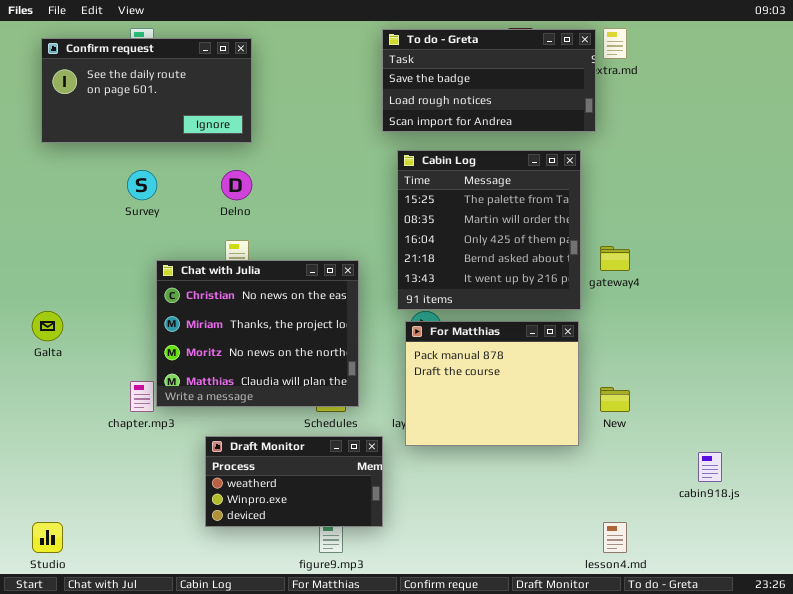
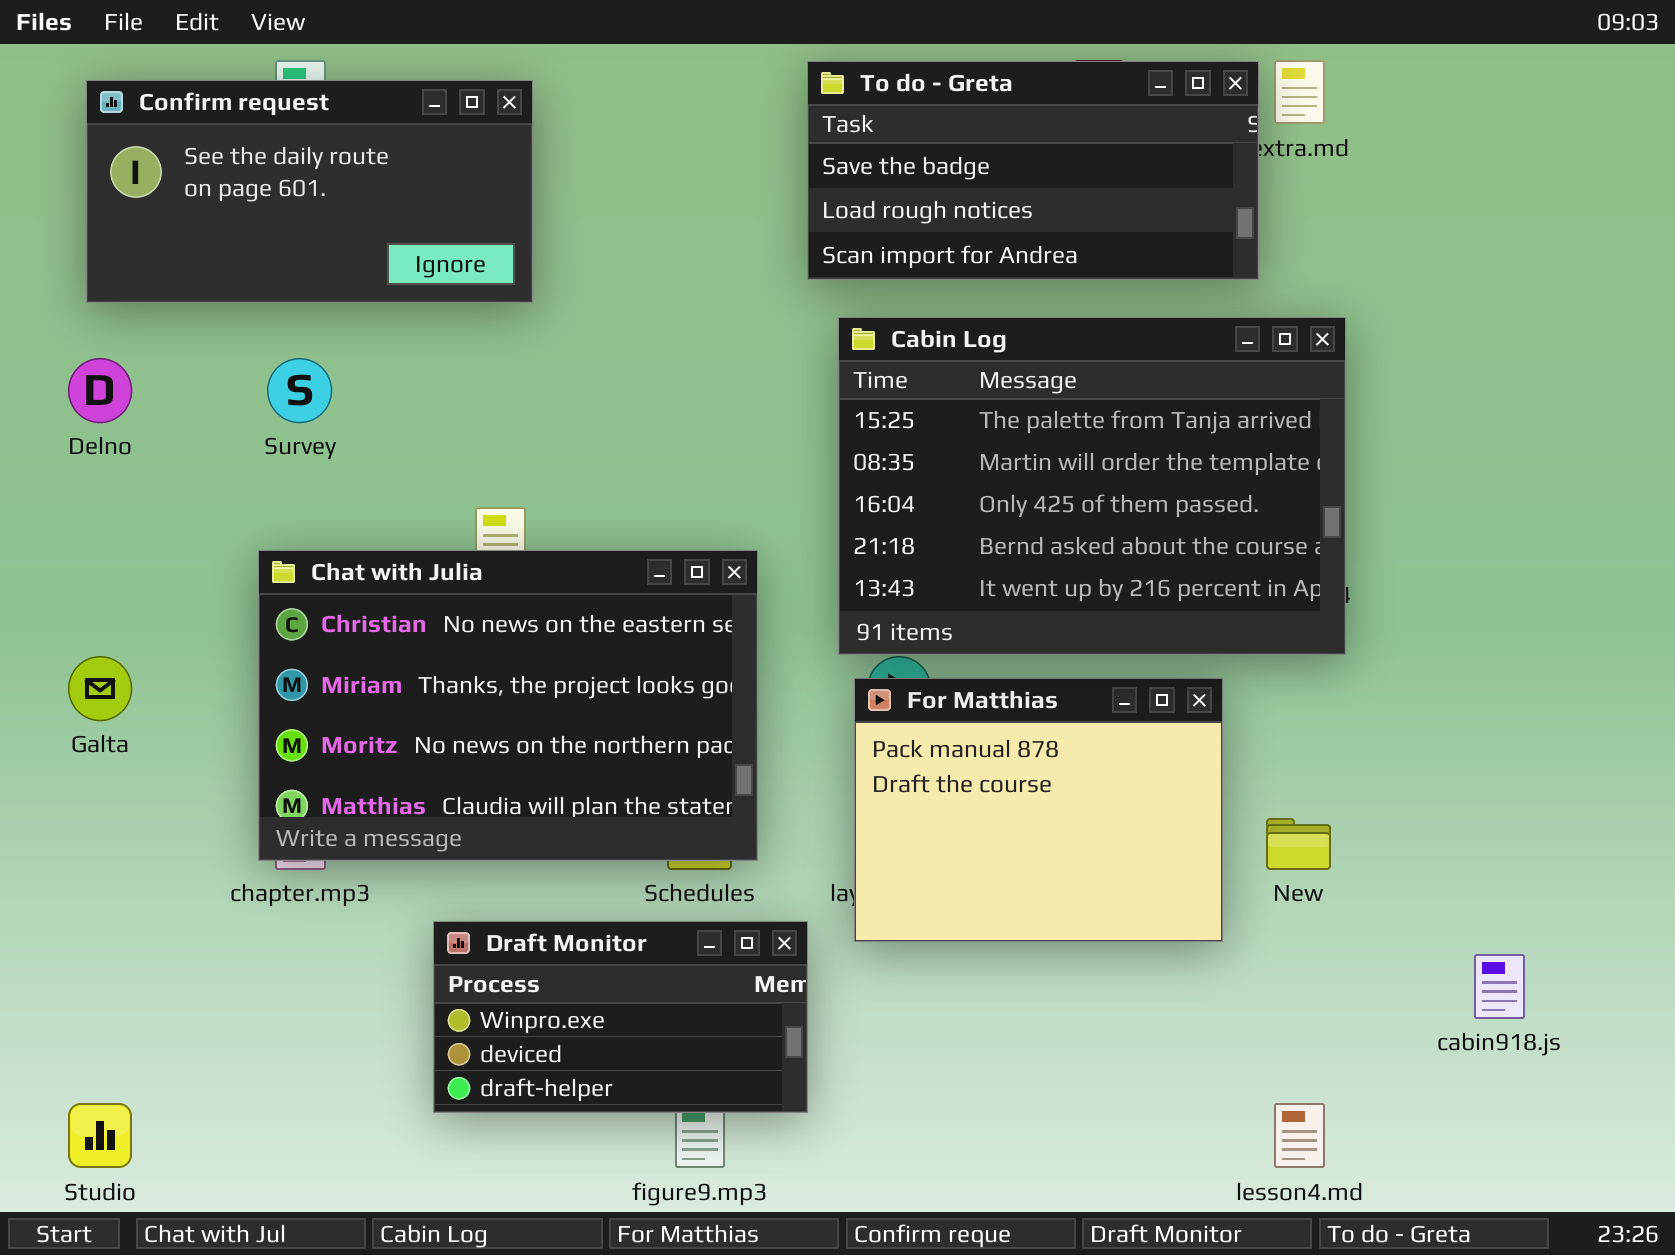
Cabin Log: [397,150,581,310] -> [838,317,1346,655], resized
Delno: [221,170,252,200] -> [68,358,132,423], moved
Chat with Julia: [156,260,359,407] -> [258,550,758,861], resized
Draft Monitor: [205,436,383,527] -> [433,921,808,1113], scrolled down 1 row

